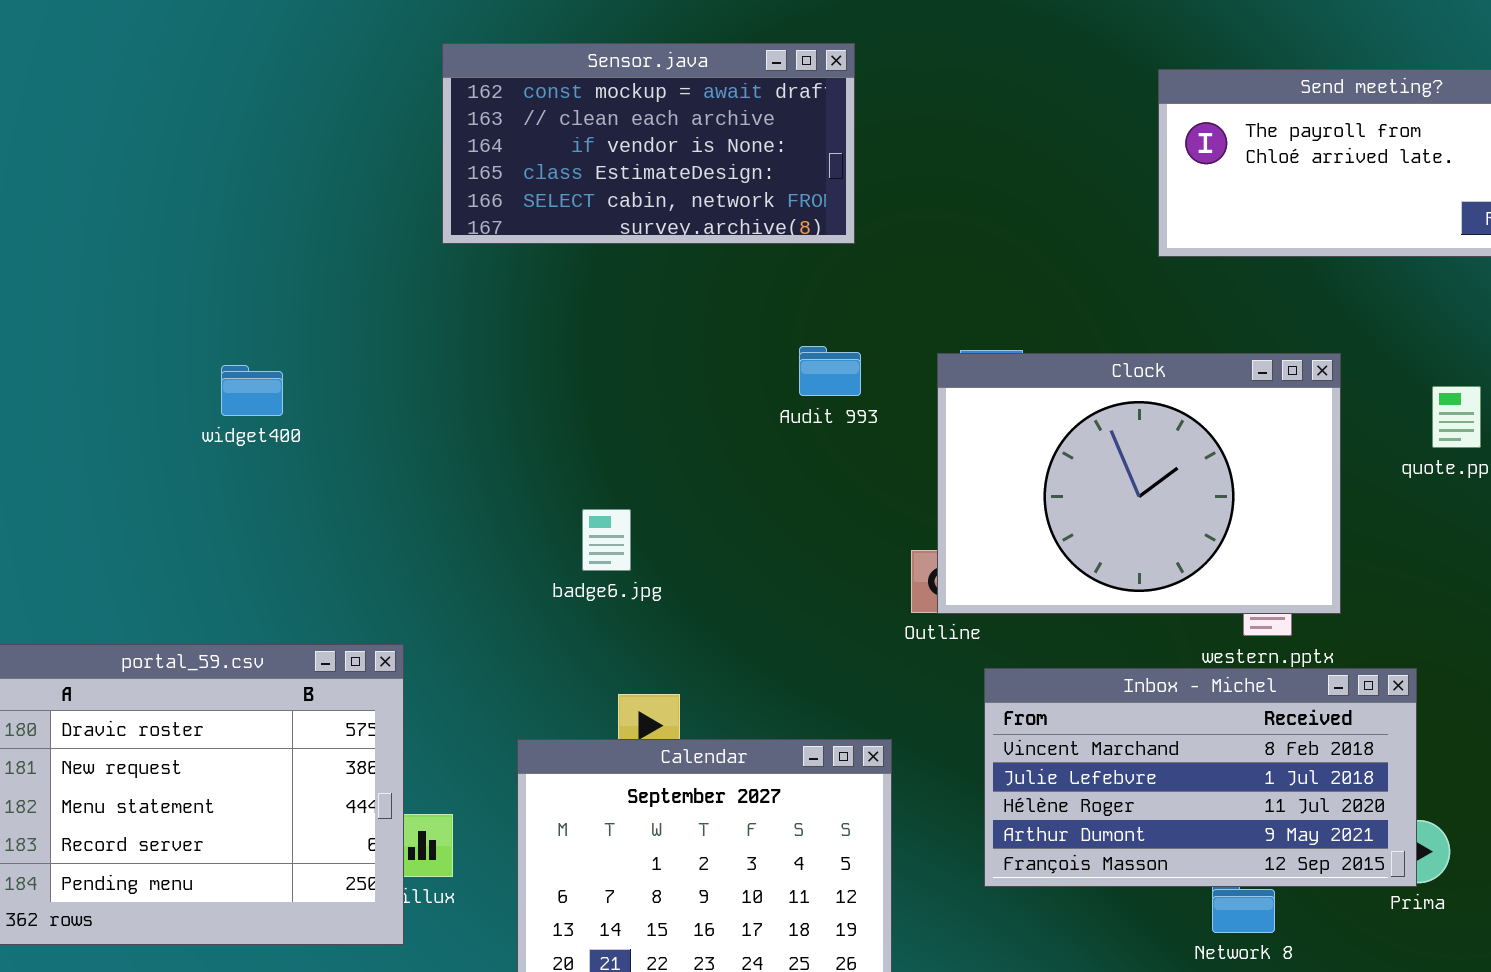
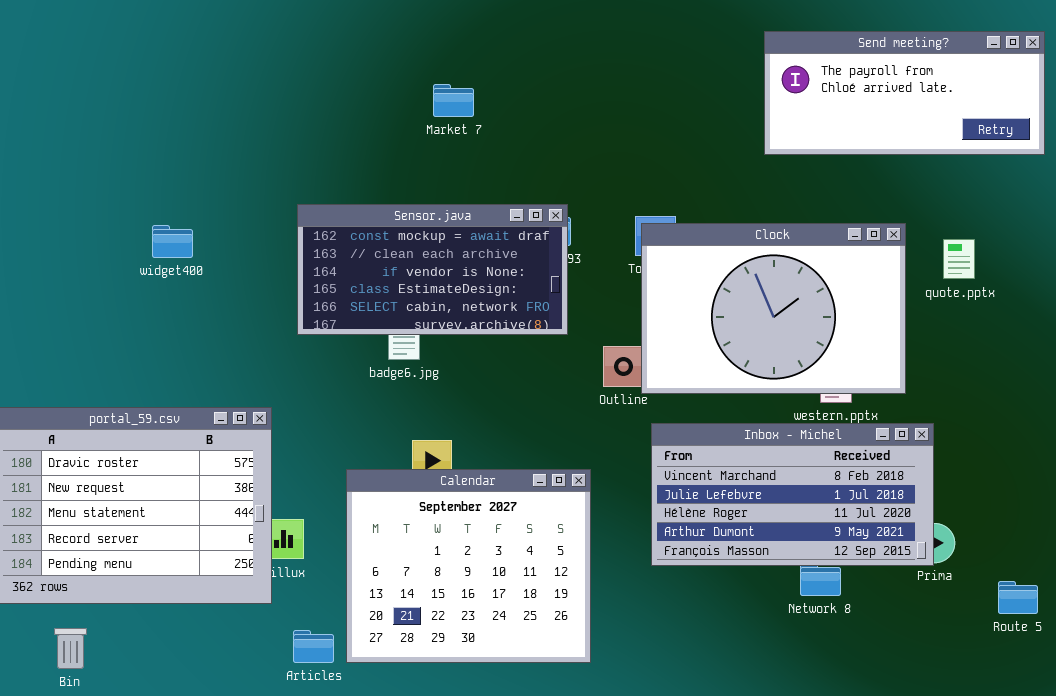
Sensor.java: [442,43,855,244] -> [297,204,568,335], moved
Clock: [937,353,1341,614] -> [641,223,906,394], moved

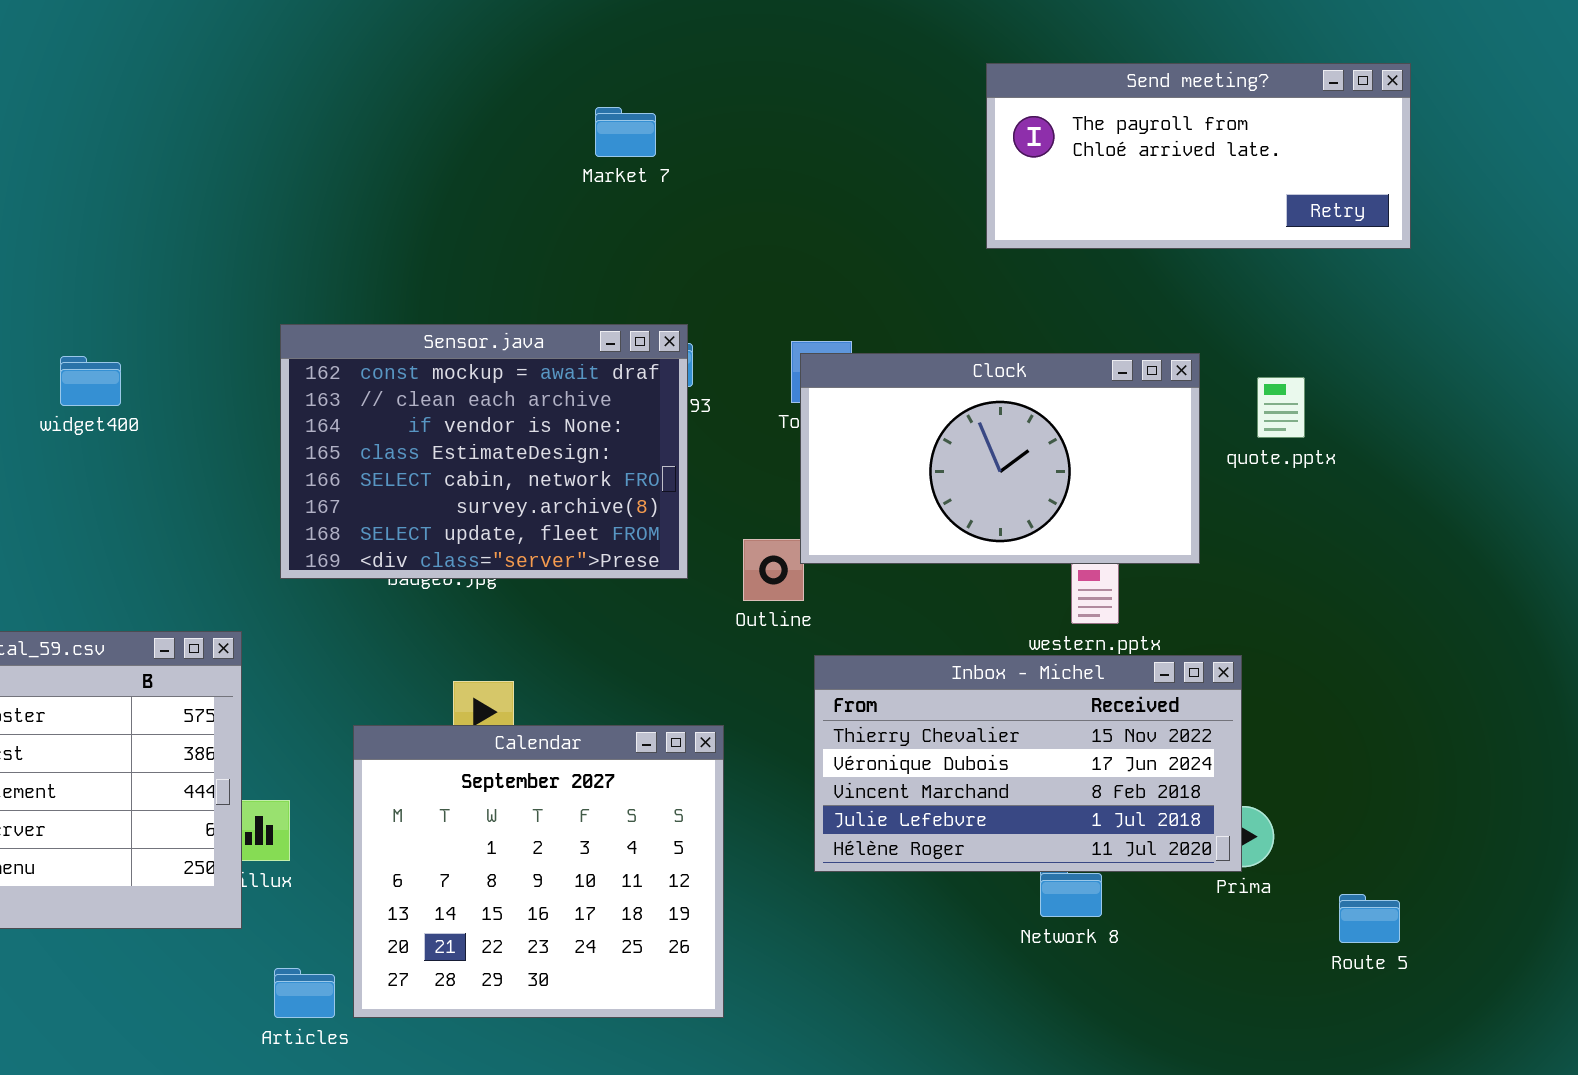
Market 7: [433,84,474,117] -> [595,107,656,157], moved
Sensor.java: [297,204,568,335] -> [280,324,688,579], resized
Clock: [641,223,906,394] -> [800,353,1200,564], resized
Inbox - Michel: [651,423,934,566] -> [814,655,1242,872], scrolled up 2 rows

